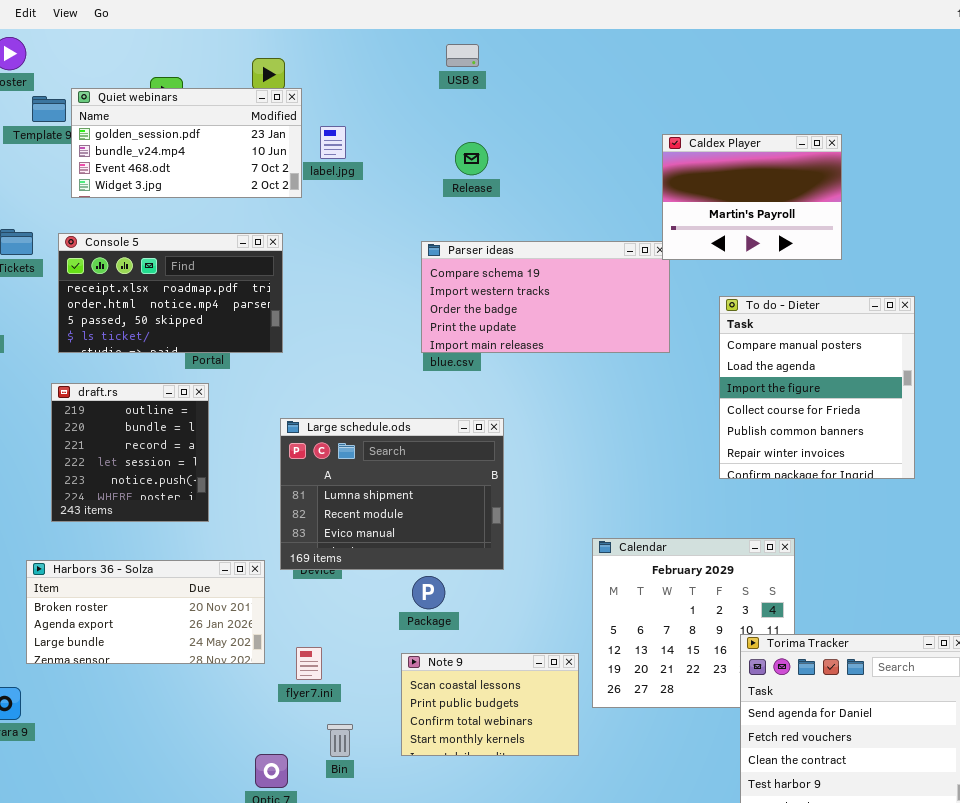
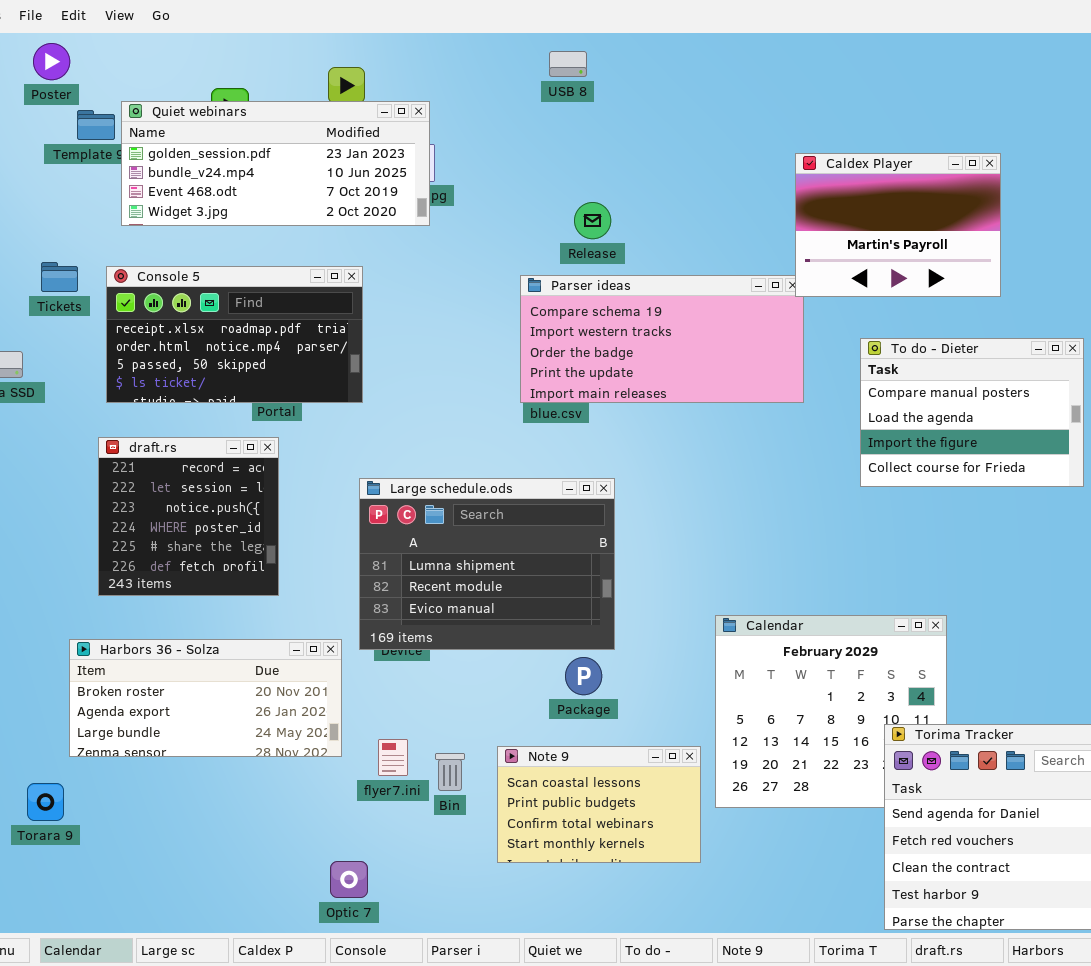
Quiet webinars: [71,88,302,198] -> [121,101,430,226], resized
Release: [455,142,488,175] -> [574,202,611,239], moved
To do - Dieter: [719,296,915,479] -> [860,338,1084,487], resized
draft.rs: [51,383,209,522] -> [98,437,279,596], scrolled down 2 rows
Package: [412,576,445,609] -> [565,657,602,695], moved
Bin: [327,724,353,757] -> [435,753,465,791], moved

